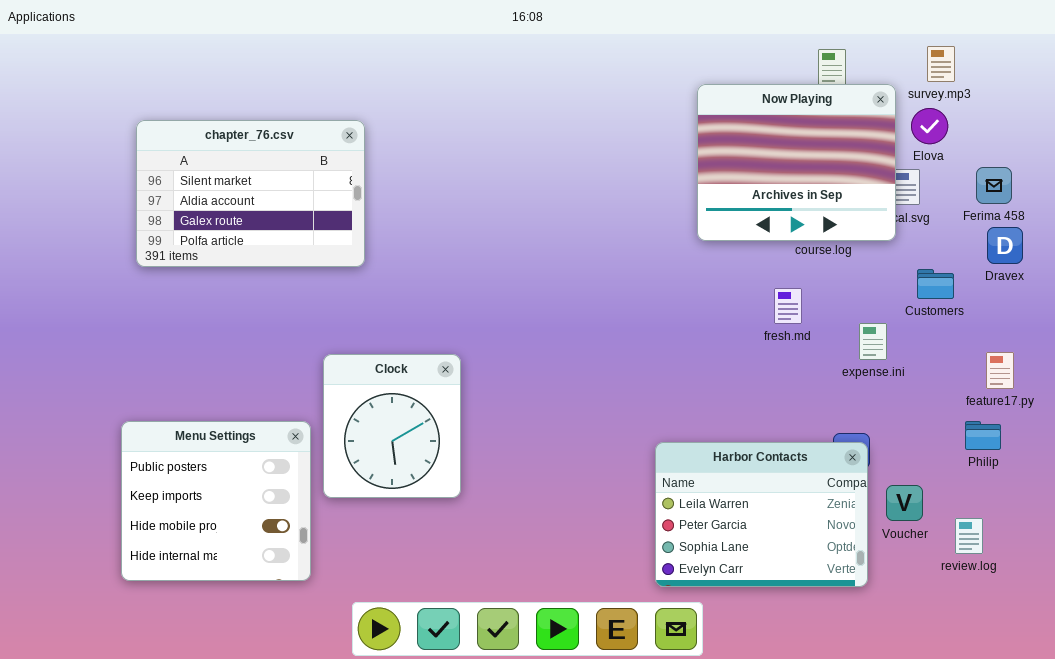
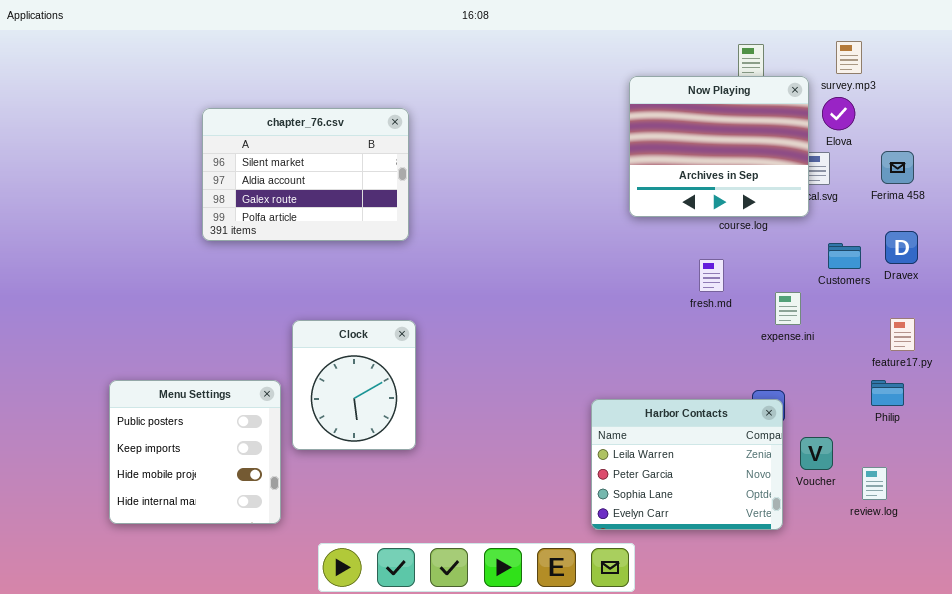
chapter_76.csv: [136,120,365,267] -> [202,108,409,241], moved
Dravex: [987,227,1023,264] -> [885,231,918,264], moved

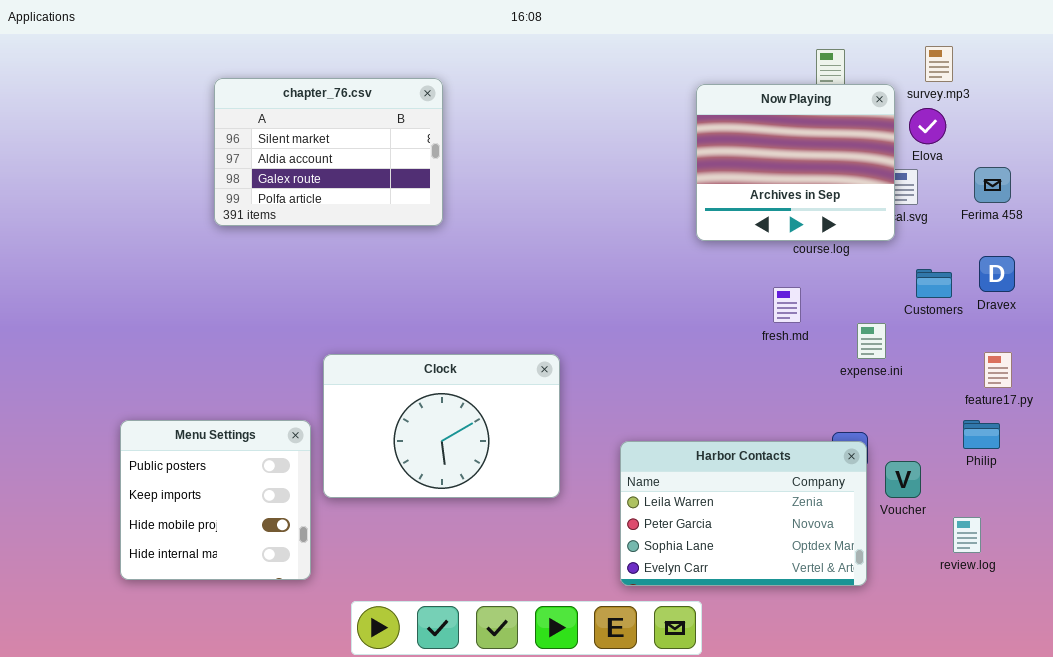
chapter_76.csv: [202,108,409,241] -> [214,78,443,226], moved
Clock: [292,320,416,450] -> [323,354,560,498], resized
Harbor Contacts: [591,399,783,530] -> [620,441,867,586], resized
Voucher: [800,437,833,470] -> [885,461,921,498], moved

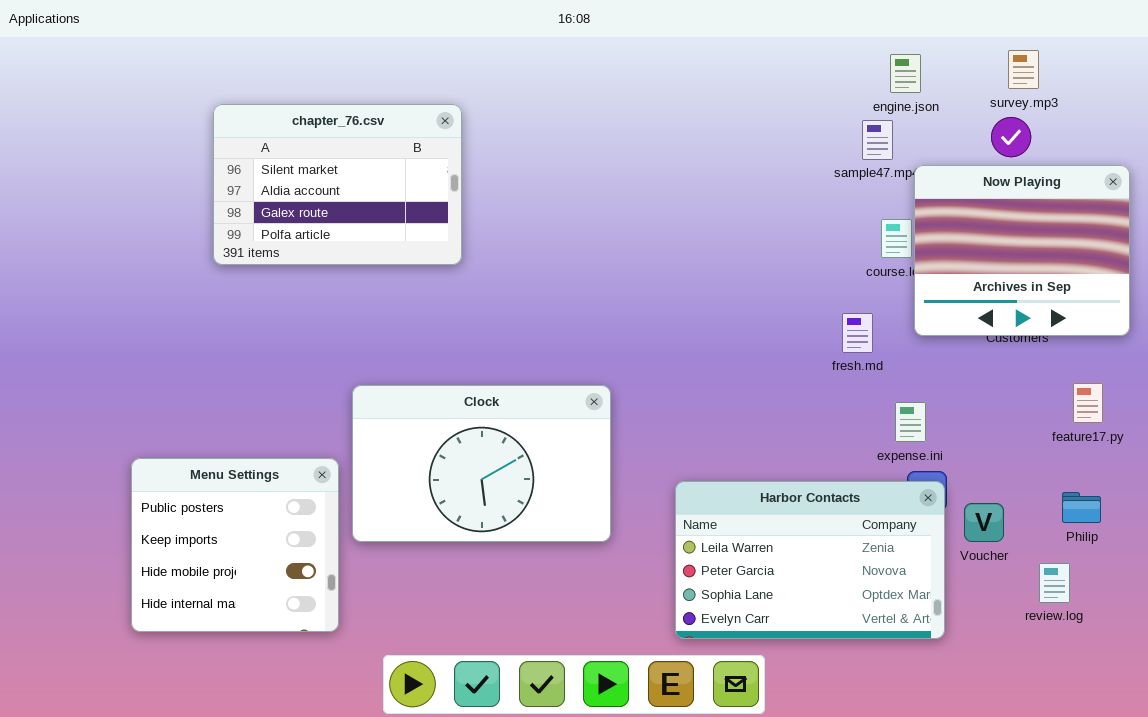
chapter_76.csv: [214,78,443,226] -> [213,104,462,265], moved
Now Playing: [696,84,895,241] -> [914,165,1130,336], moved
expense.ini: [857,323,886,359] -> [895,402,926,442], moved
Philip: [963,420,1000,449] -> [1062,492,1101,523], moved

